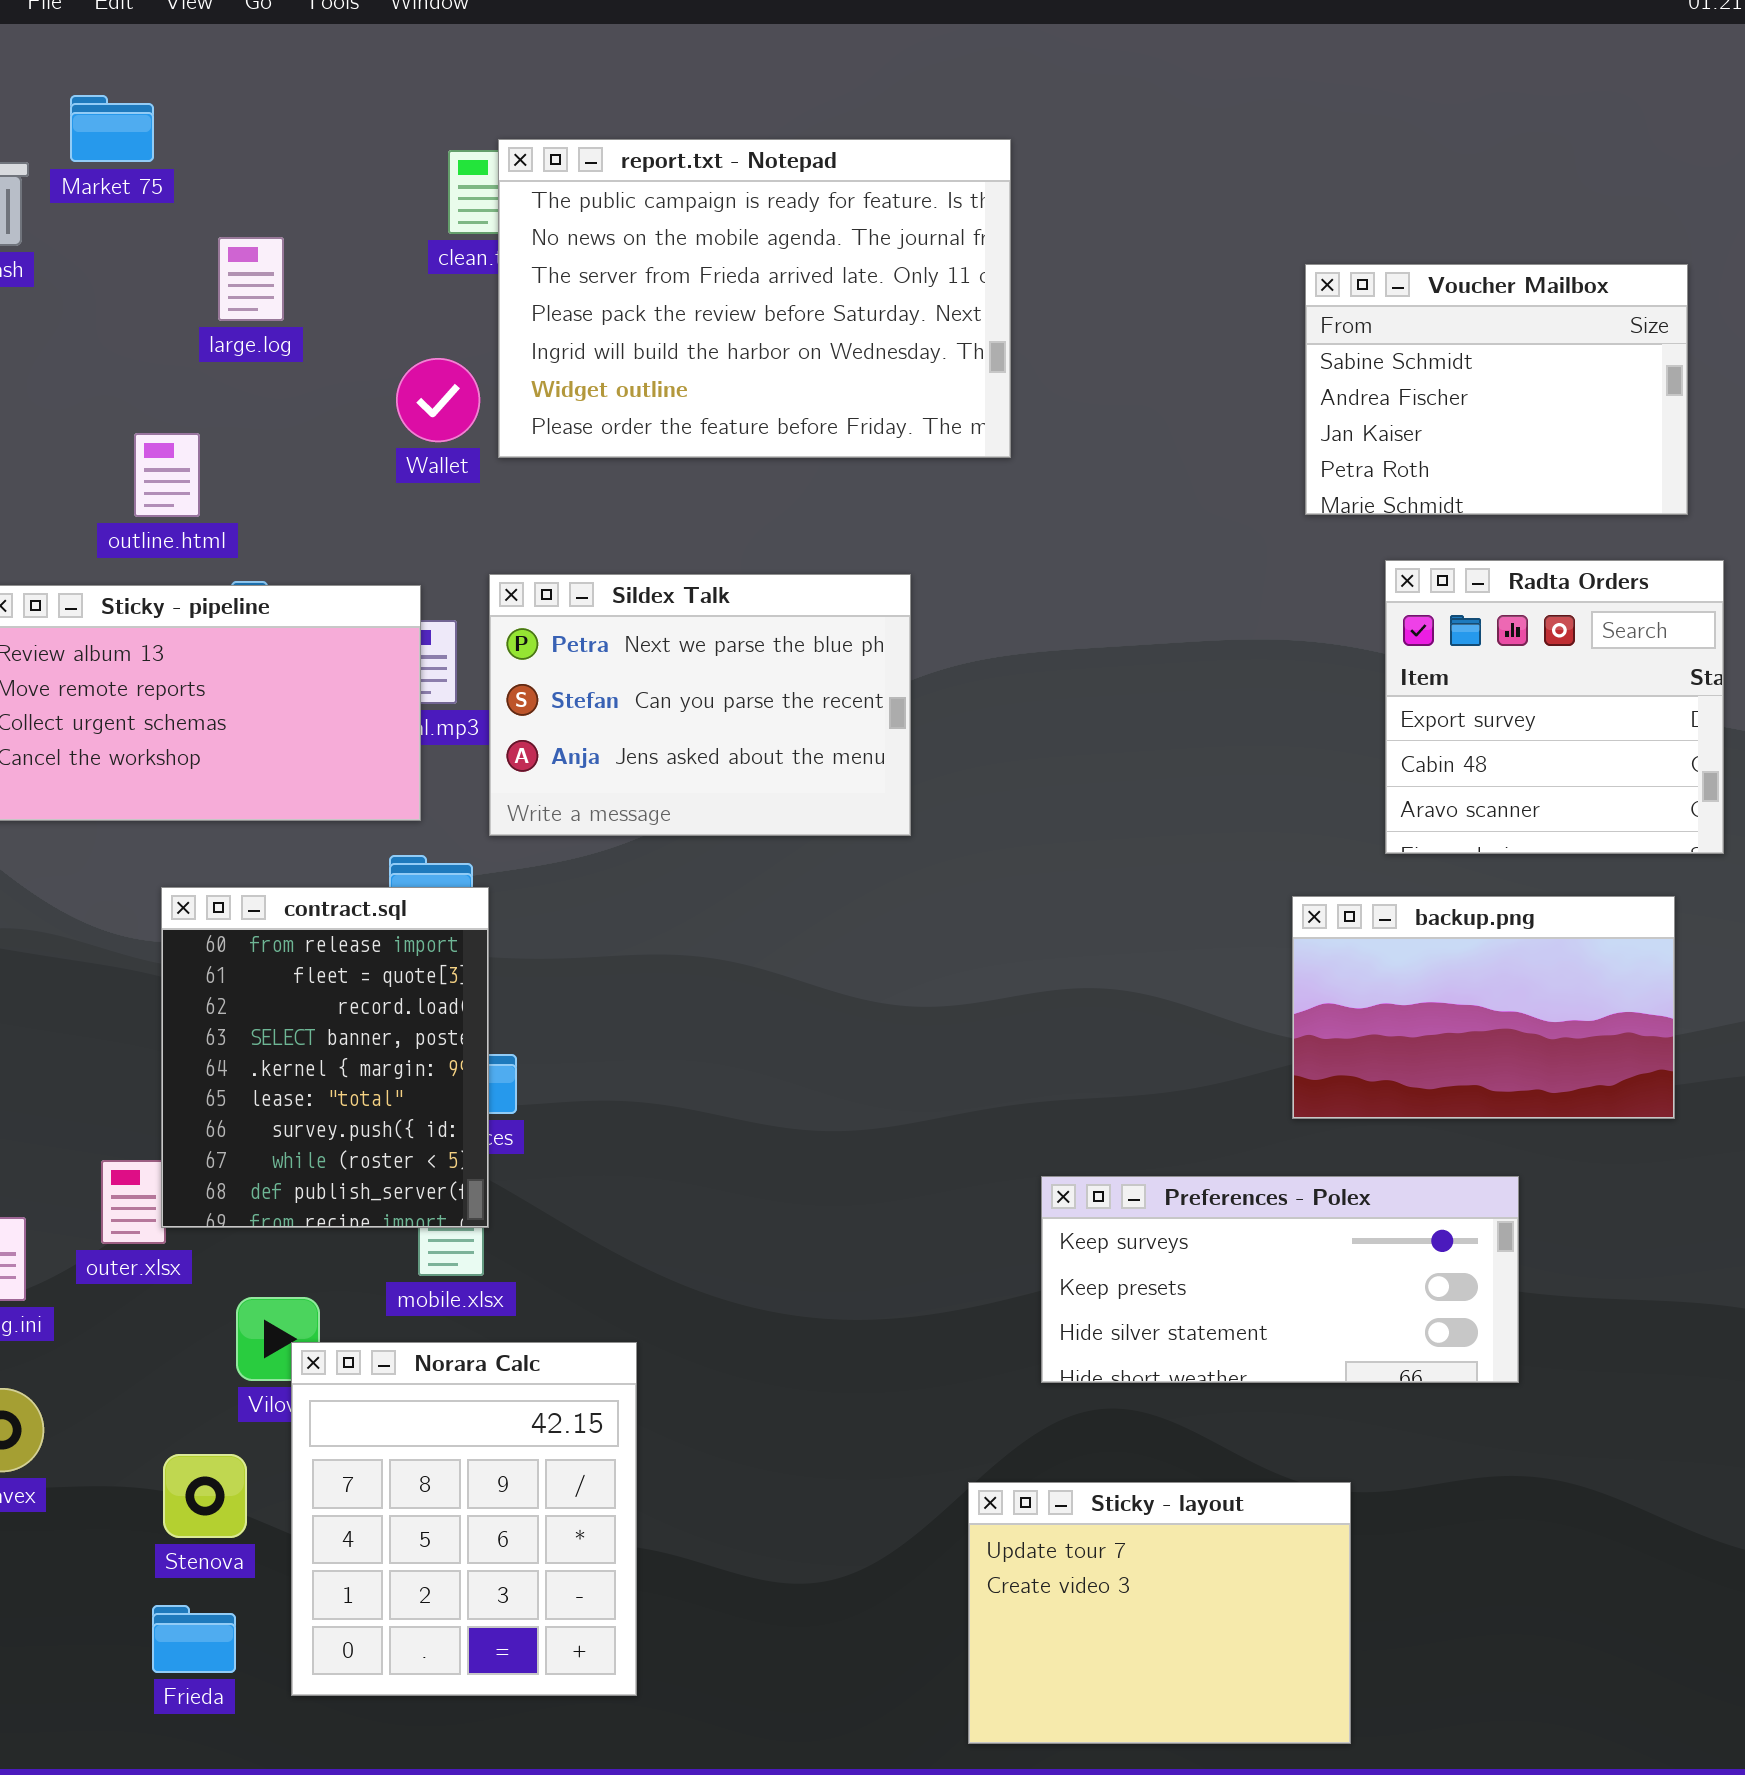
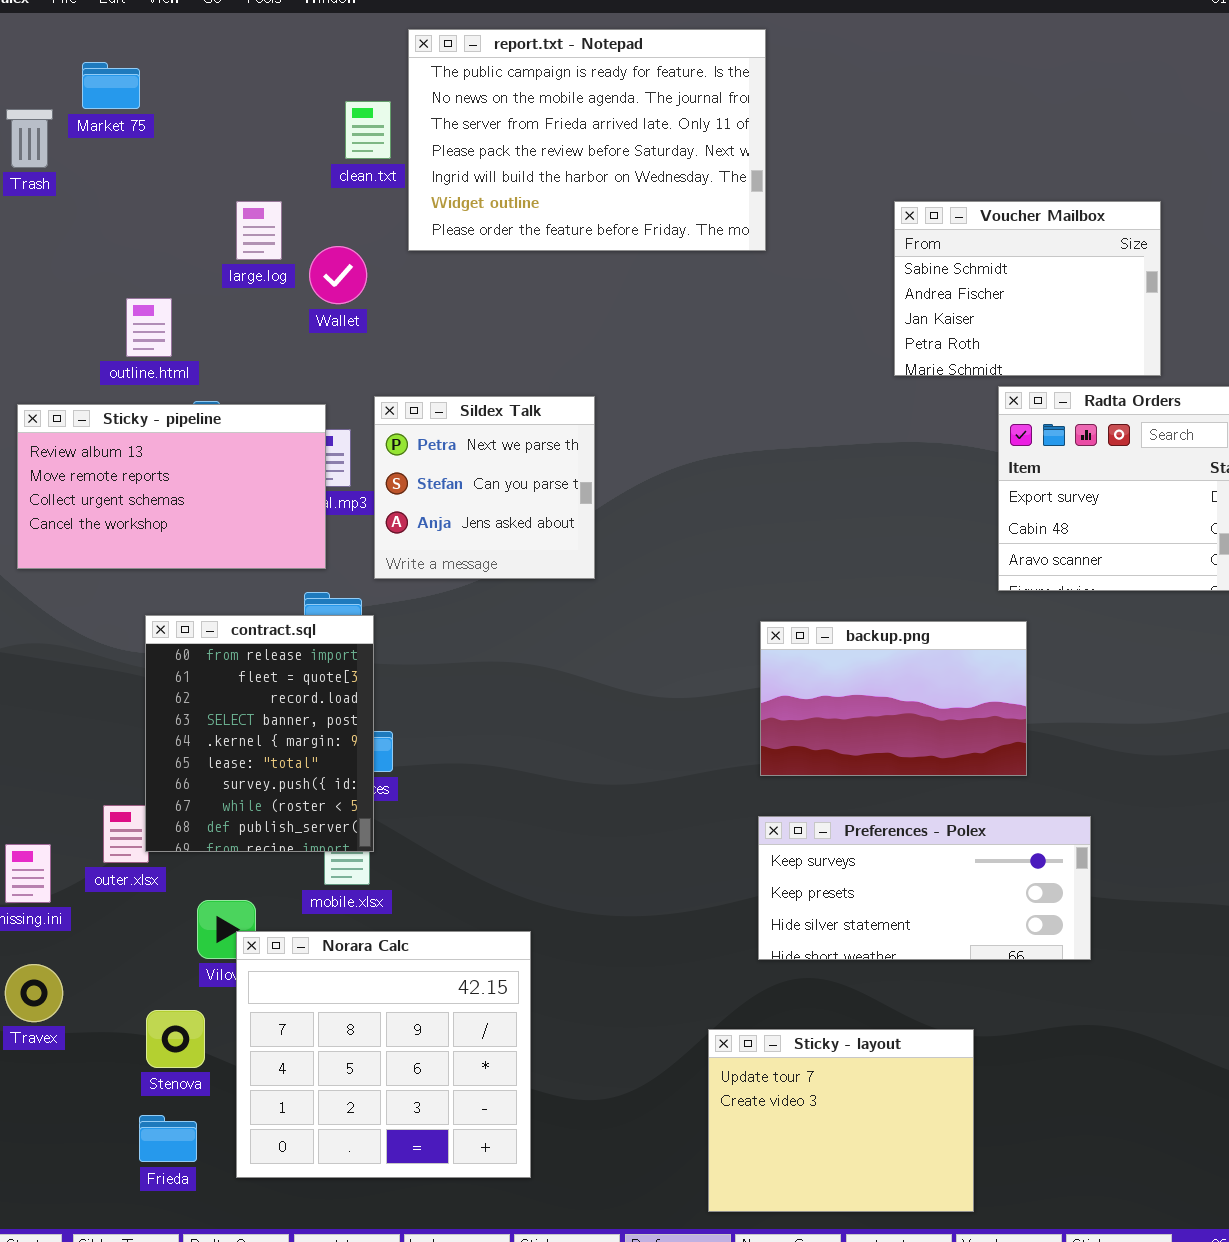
report.txt - Notepad: [498,139,1011,458] -> [408,29,766,251], moved
large.log: [218,237,284,321] -> [236,201,282,260], moved
Voucher Mailbox: [1305,264,1688,515] -> [894,201,1161,376], moved
Sildex Talk: [489,574,911,836] -> [374,396,595,579], resized
backup.png: [1292,896,1675,1119] -> [760,621,1027,776], moved
Norara Calc: [291,1342,637,1696] -> [236,931,531,1178], resized

